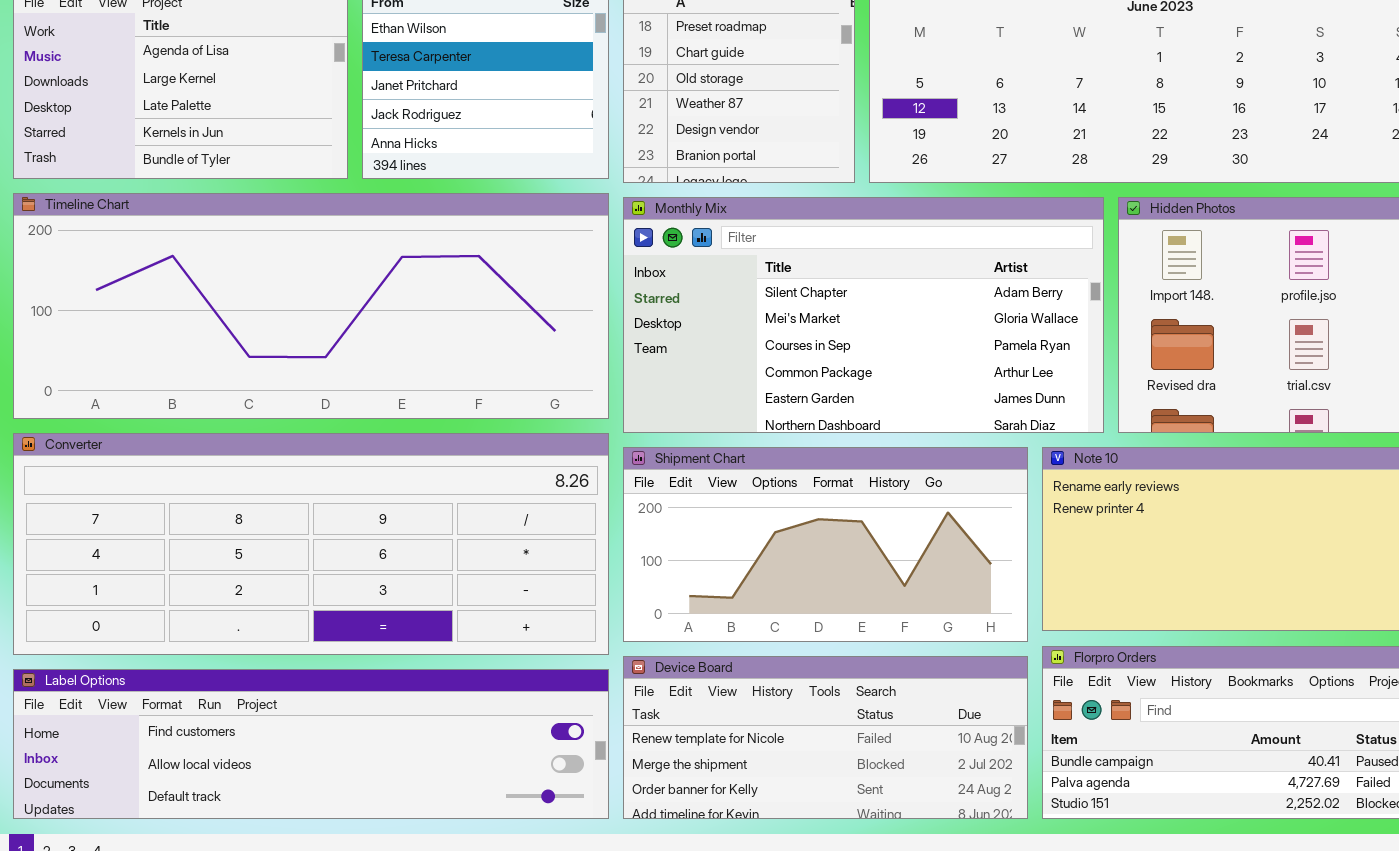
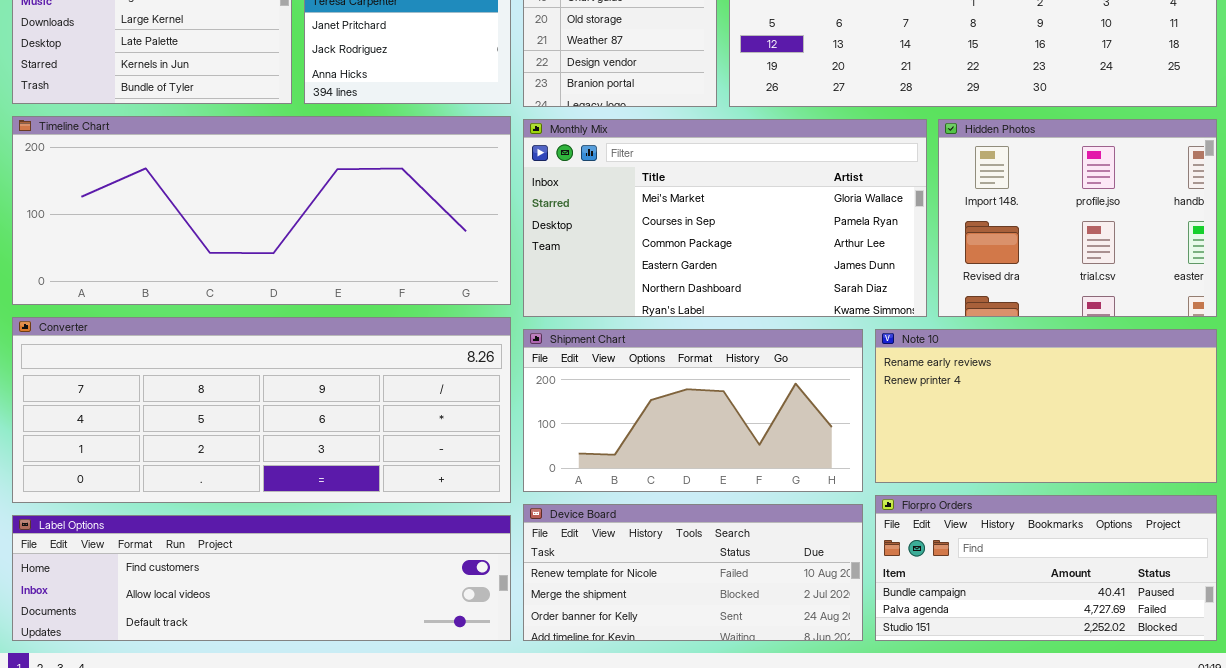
Monthly Mix: [623,197,1104,433] -> [523,119,927,317], scrolled down 1 row

